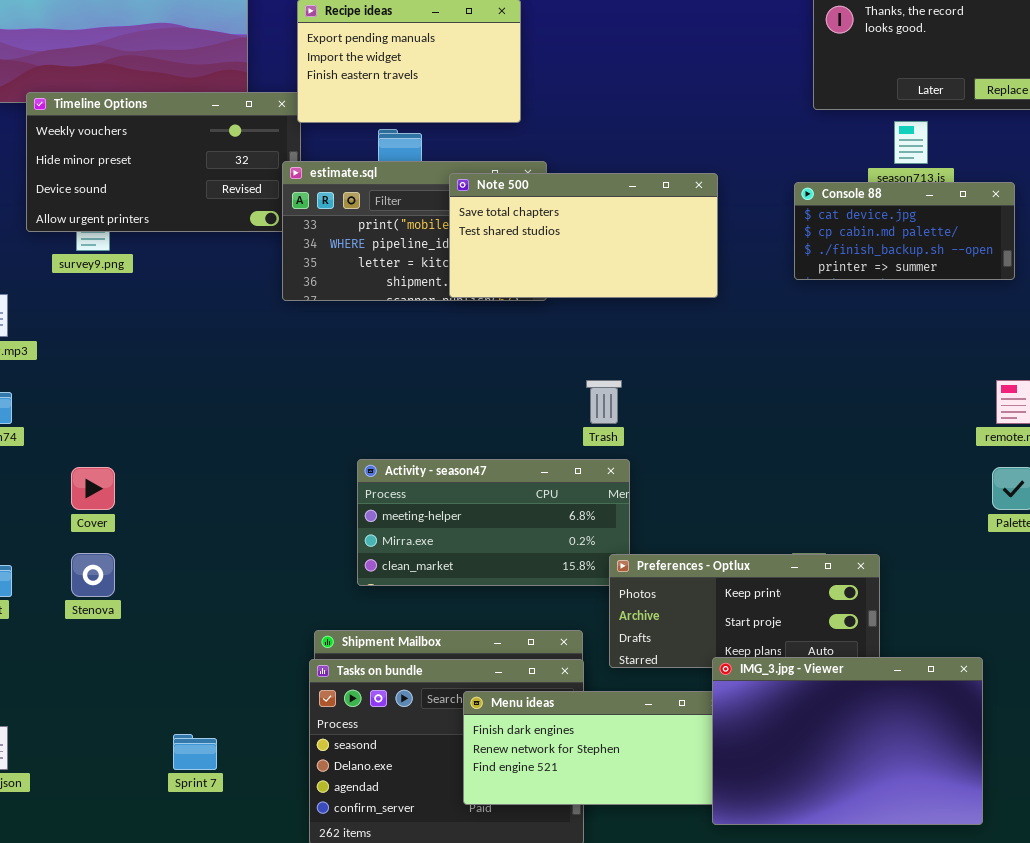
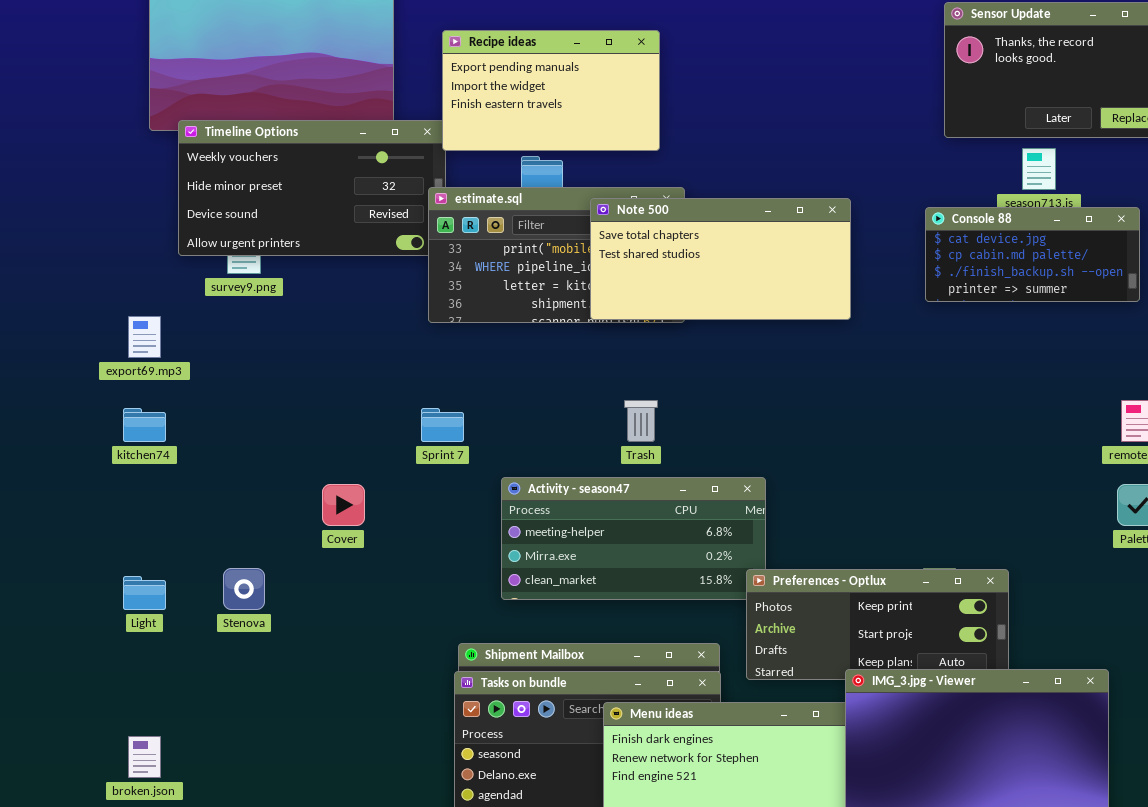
Trash: [586,380,622,424] -> [624,400,658,442], moved
Cover: [71,467,115,510] -> [322,484,365,526], moved
Sprint 7: [173,734,217,770] -> [421,408,464,442], moved

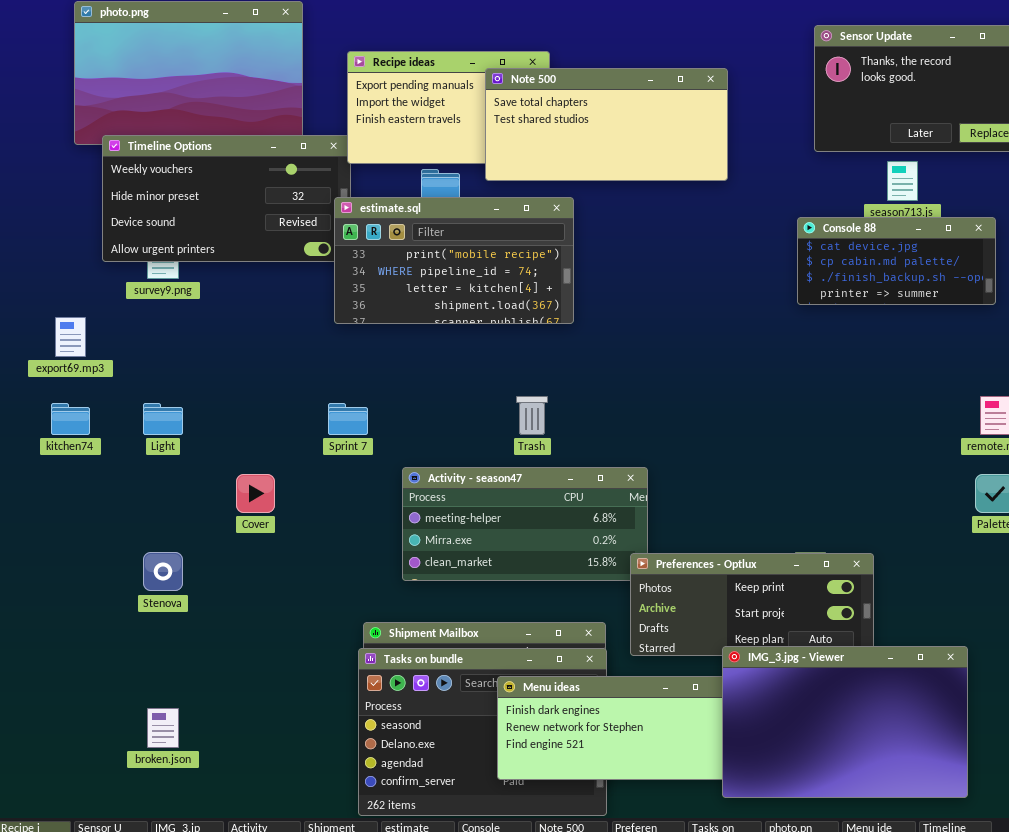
Note 500: [590,198,851,320] -> [485,68,728,181], moved
Light: [123,576,166,610] -> [143,403,183,435], moved
broken.json: [128,736,161,778] -> [147,708,179,748], moved

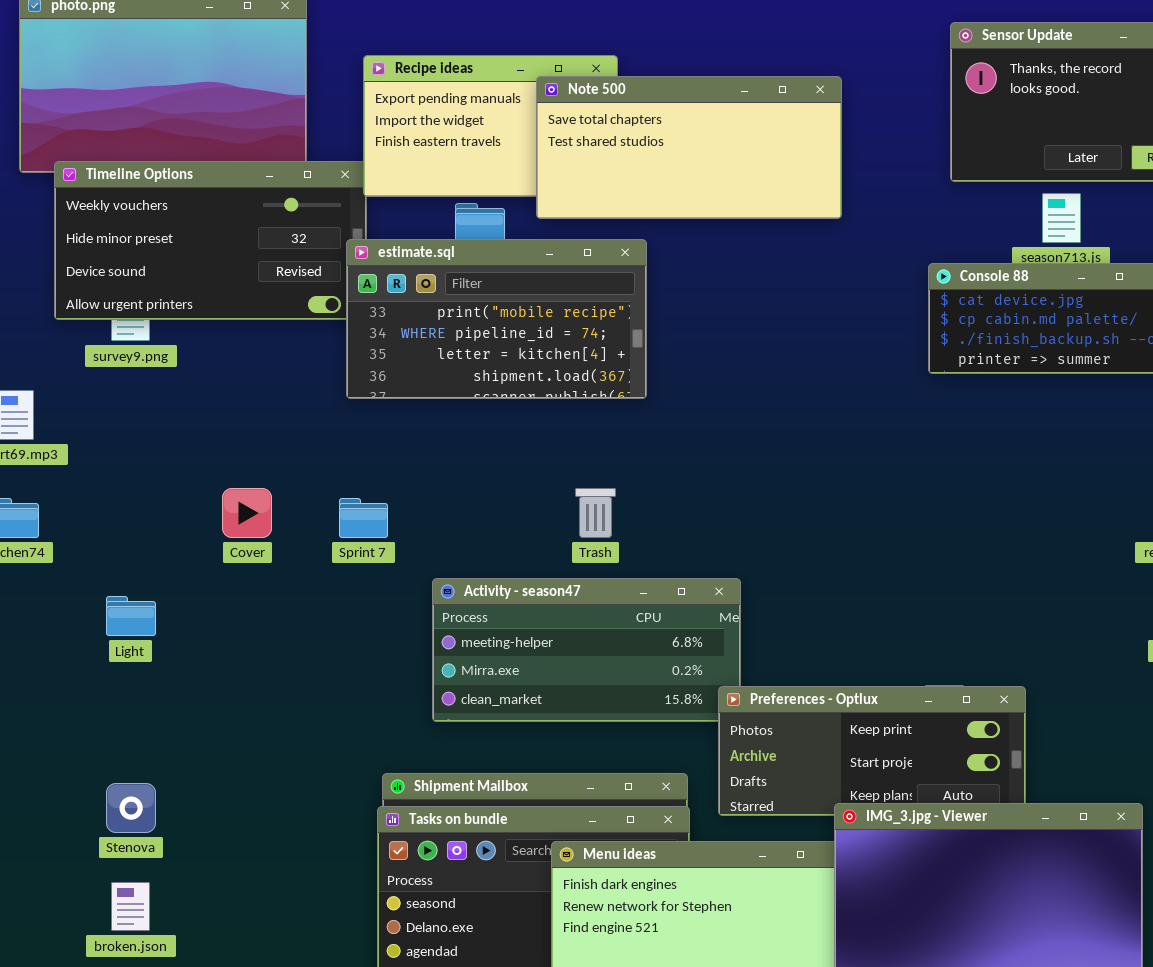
Light: [143,403,183,435] -> [106,596,156,636], moved
Cover: [236,474,275,513] -> [222,488,272,538], moved
Stenova: [143,552,183,591] -> [106,783,156,833], moved

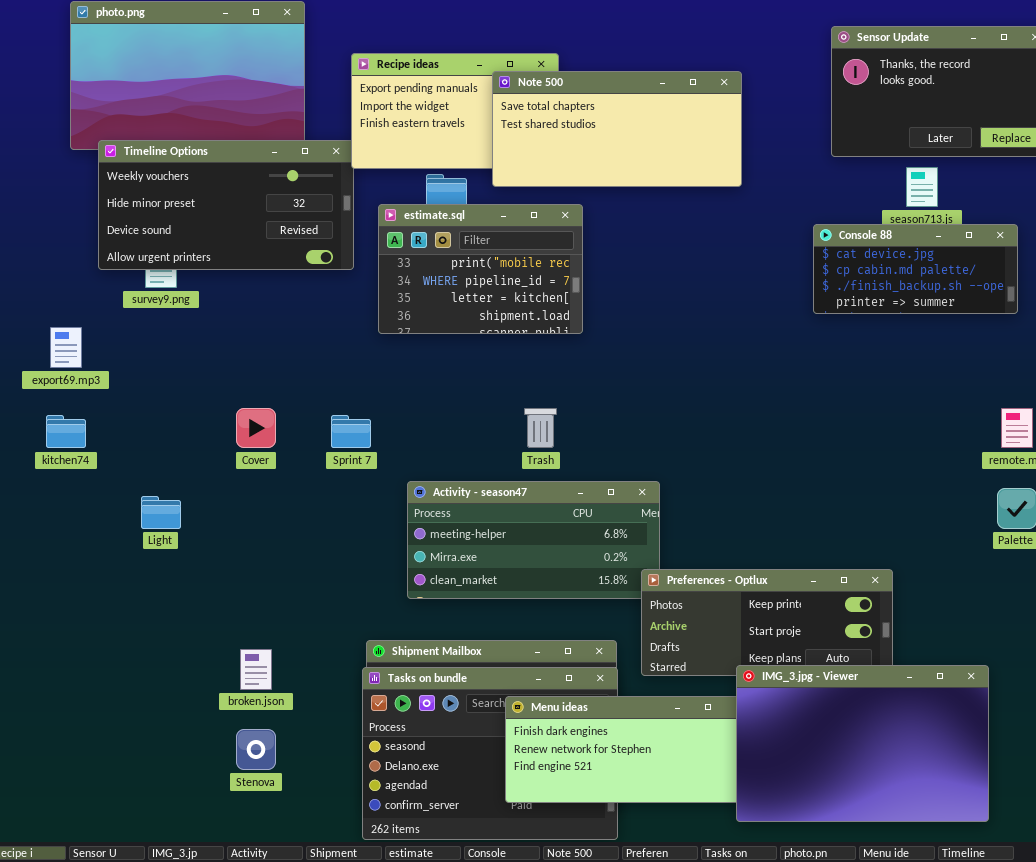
estimate.sql: [346,239,647,399] -> [378,204,583,334], resized
Stenova: [106,783,156,833] -> [236,729,276,770], moved
broken.json: [111,882,150,931] -> [240,649,272,690], moved

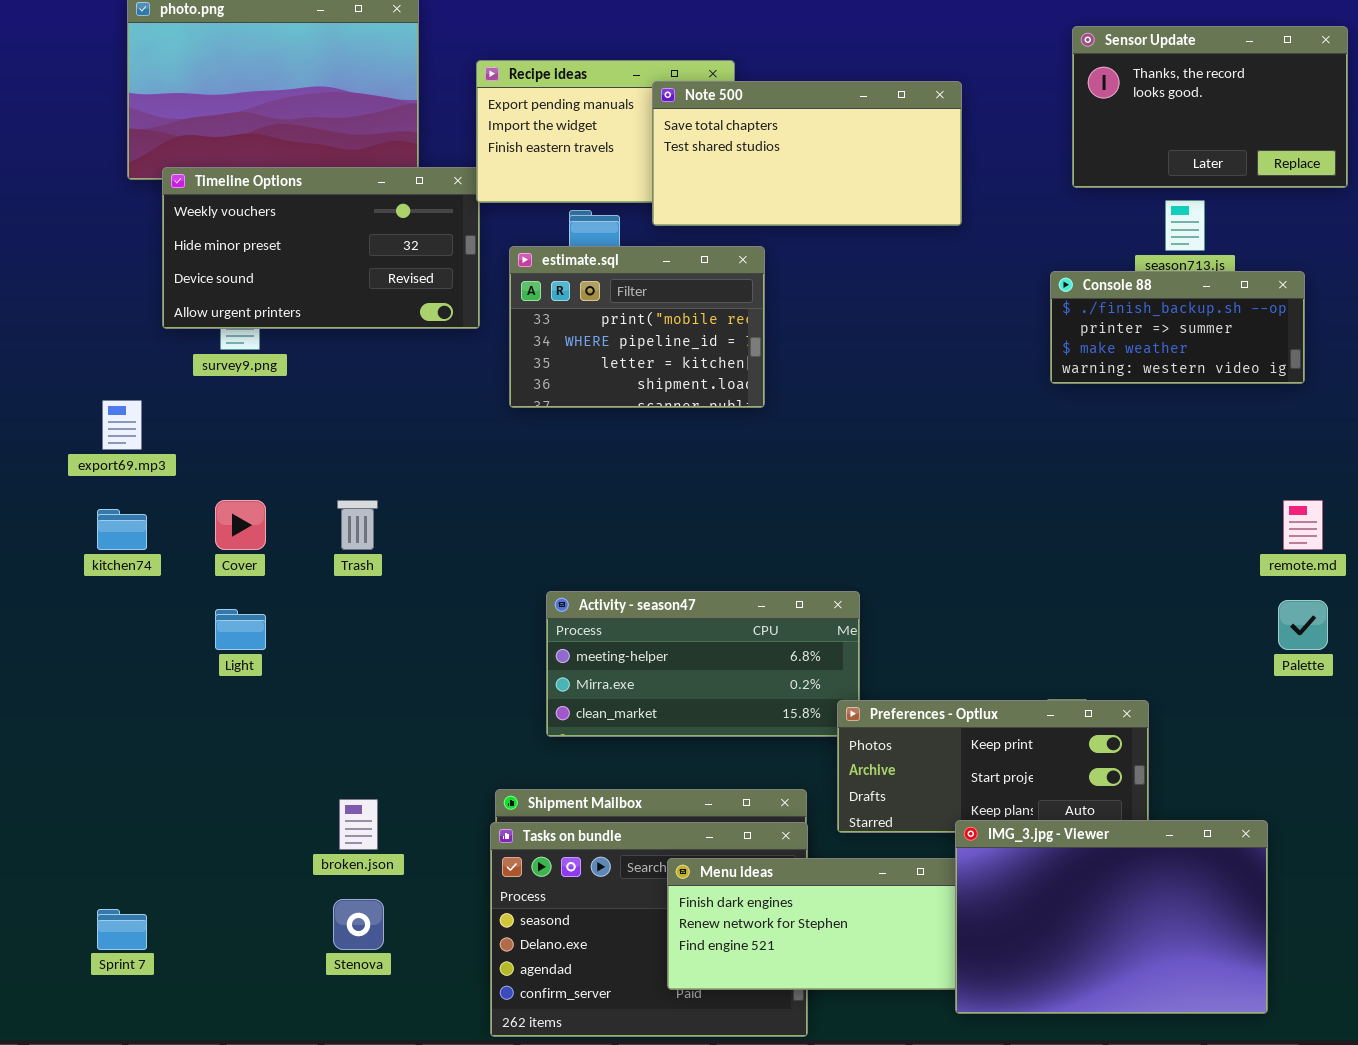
Console 88: [813,224,1018,314] -> [1050,271,1305,384], scrolled down 2 rows
Cover: [236,408,276,448] -> [215,500,266,550], moved
Trash: [524,408,557,448] -> [337,500,378,550], moved
Sprint 7: [331,415,371,448] -> [97,909,147,950], moved

